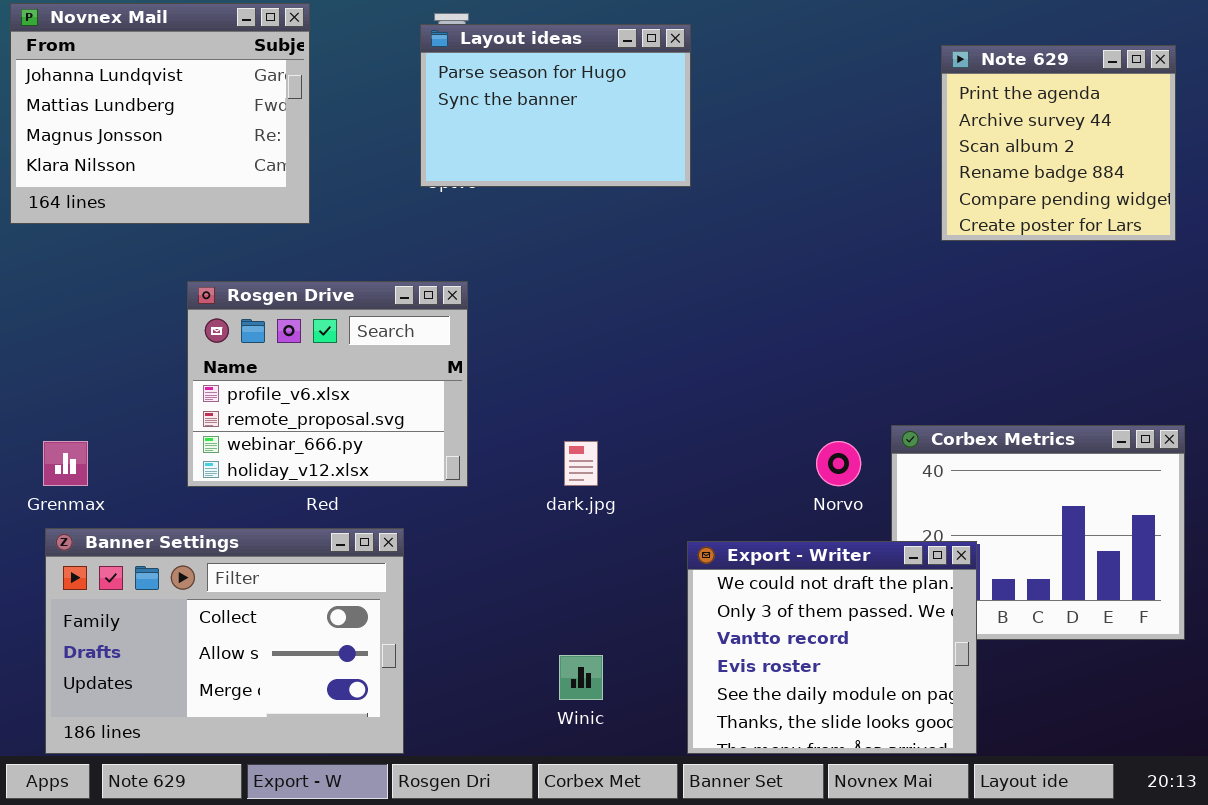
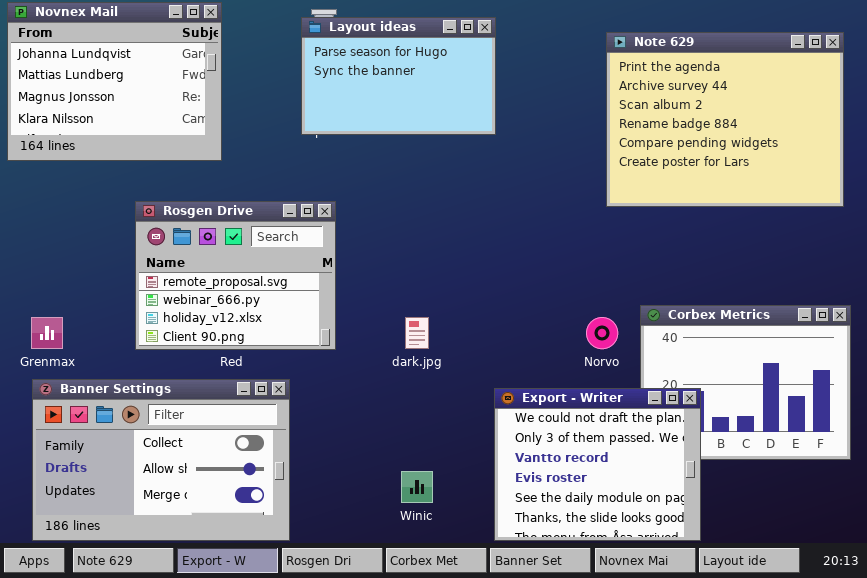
Note 629: [941,45,1176,241] -> [606,32,844,207], resized
Rosgen Drive: [187,281,468,487] -> [135,201,336,350], scrolled down 1 row

